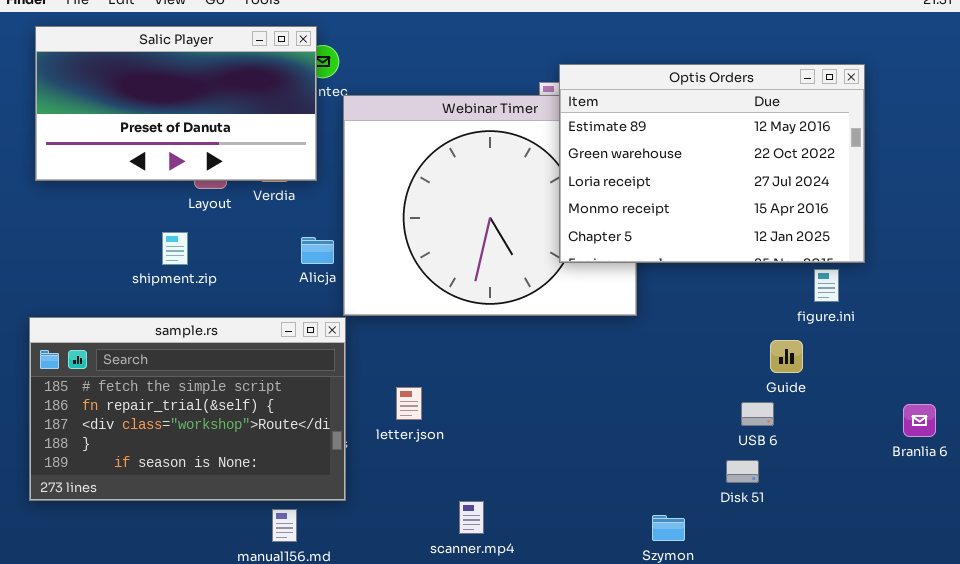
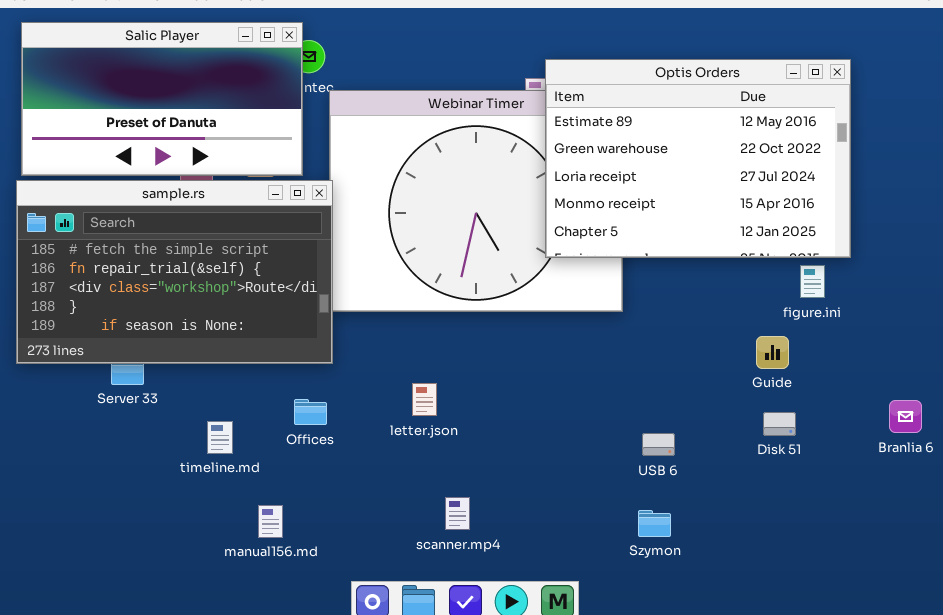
sample.rs: [29,317,346,501] -> [16,180,333,364], moved
letter.json: [396,387,422,420] -> [412,383,437,416], moved
USB 6: [741,402,774,426] -> [642,433,675,456], moved
Disk 51: [726,460,759,483] -> [763,412,796,436], moved

